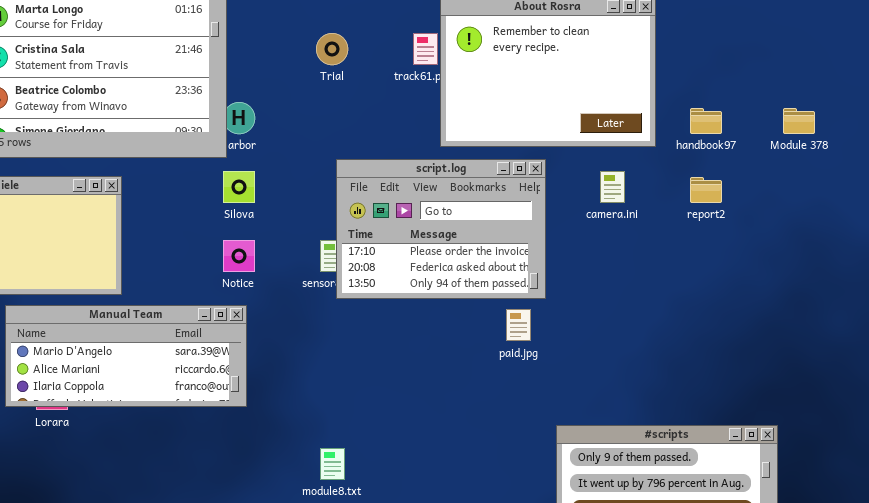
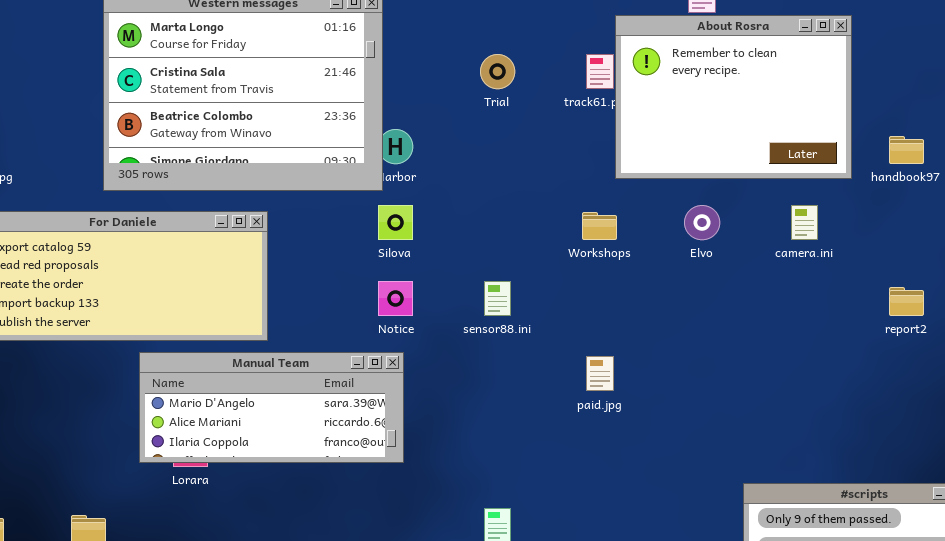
script.log: [336,159,546,299] -> none, closed
report2: [690,177,722,203] -> [889,287,924,316], moved
paid.jpg: [506,309,531,341] -> [586,356,614,391], moved

